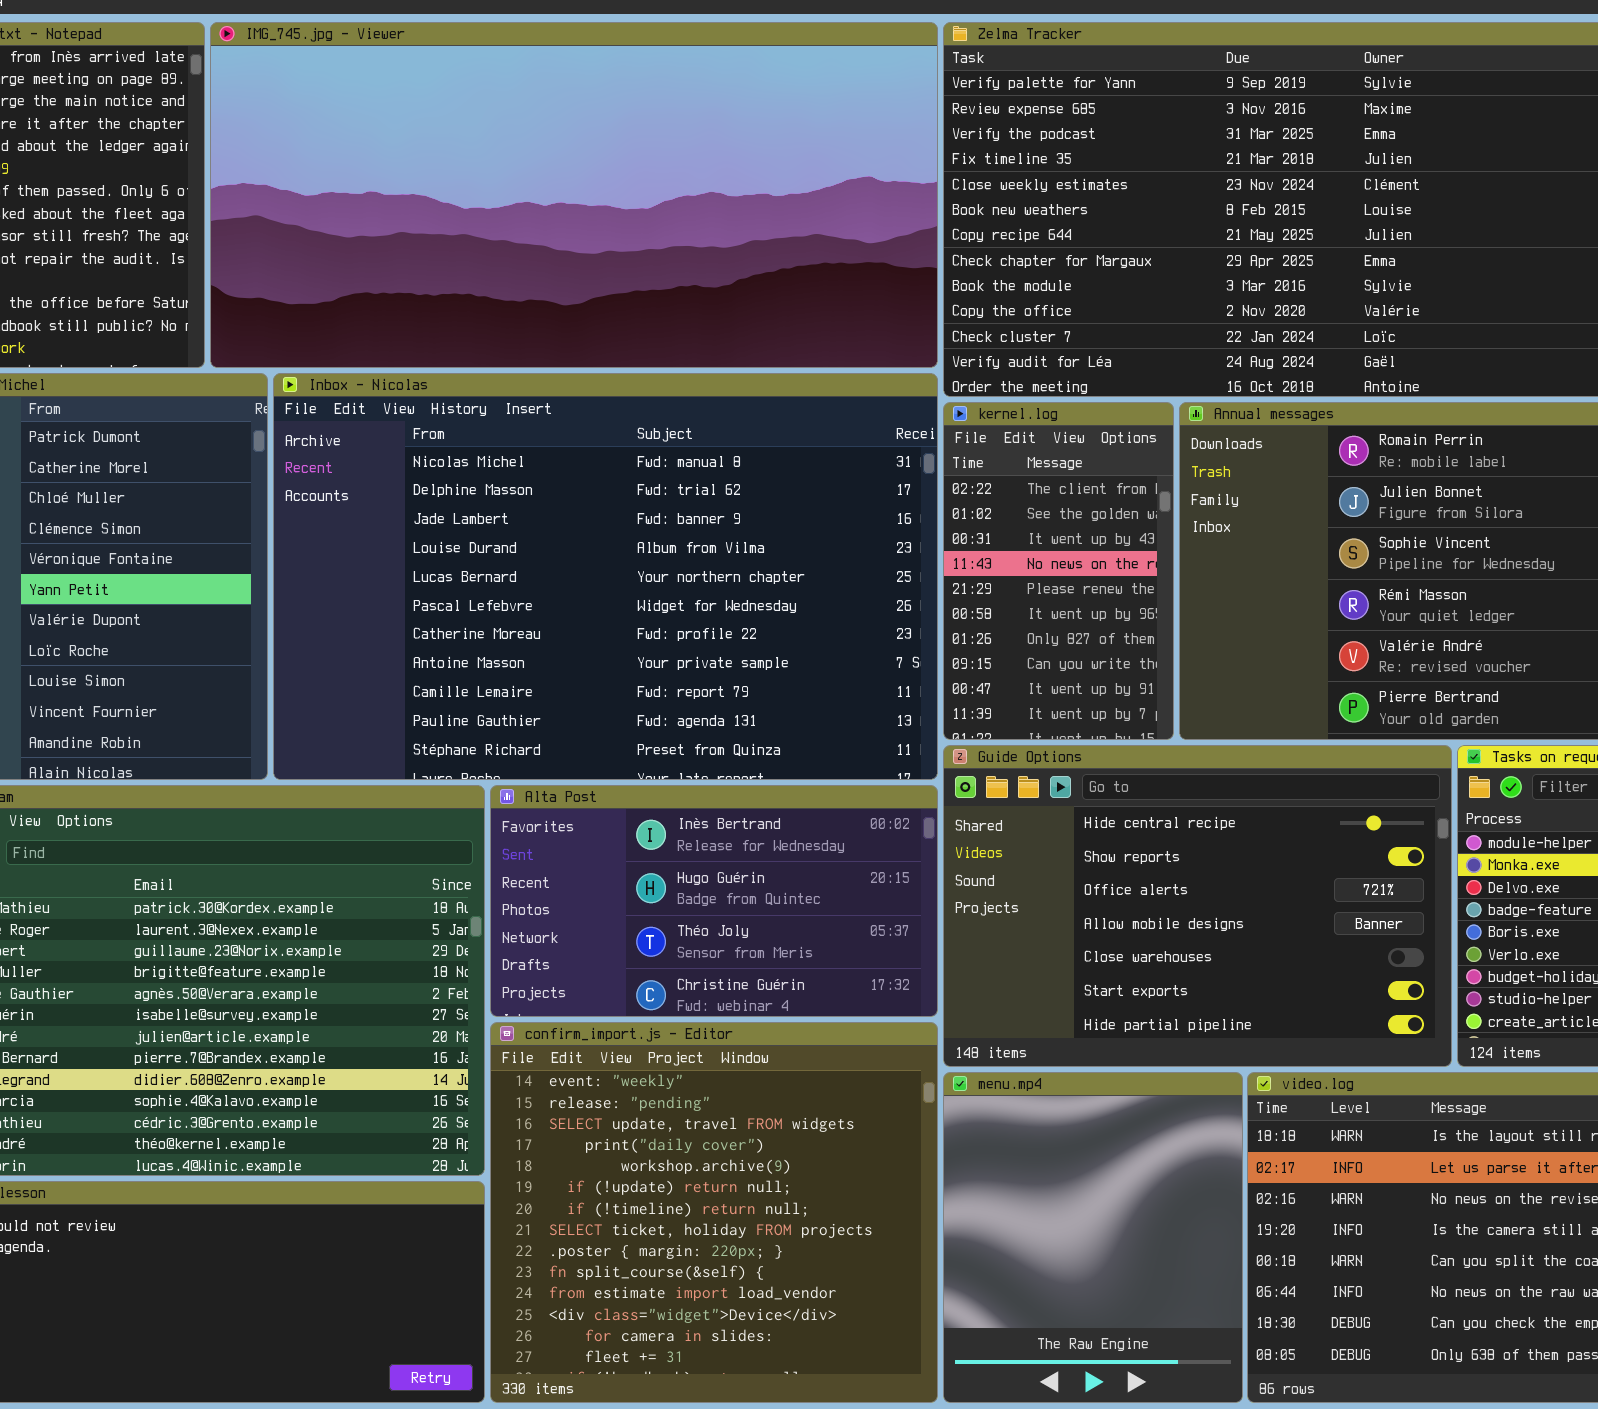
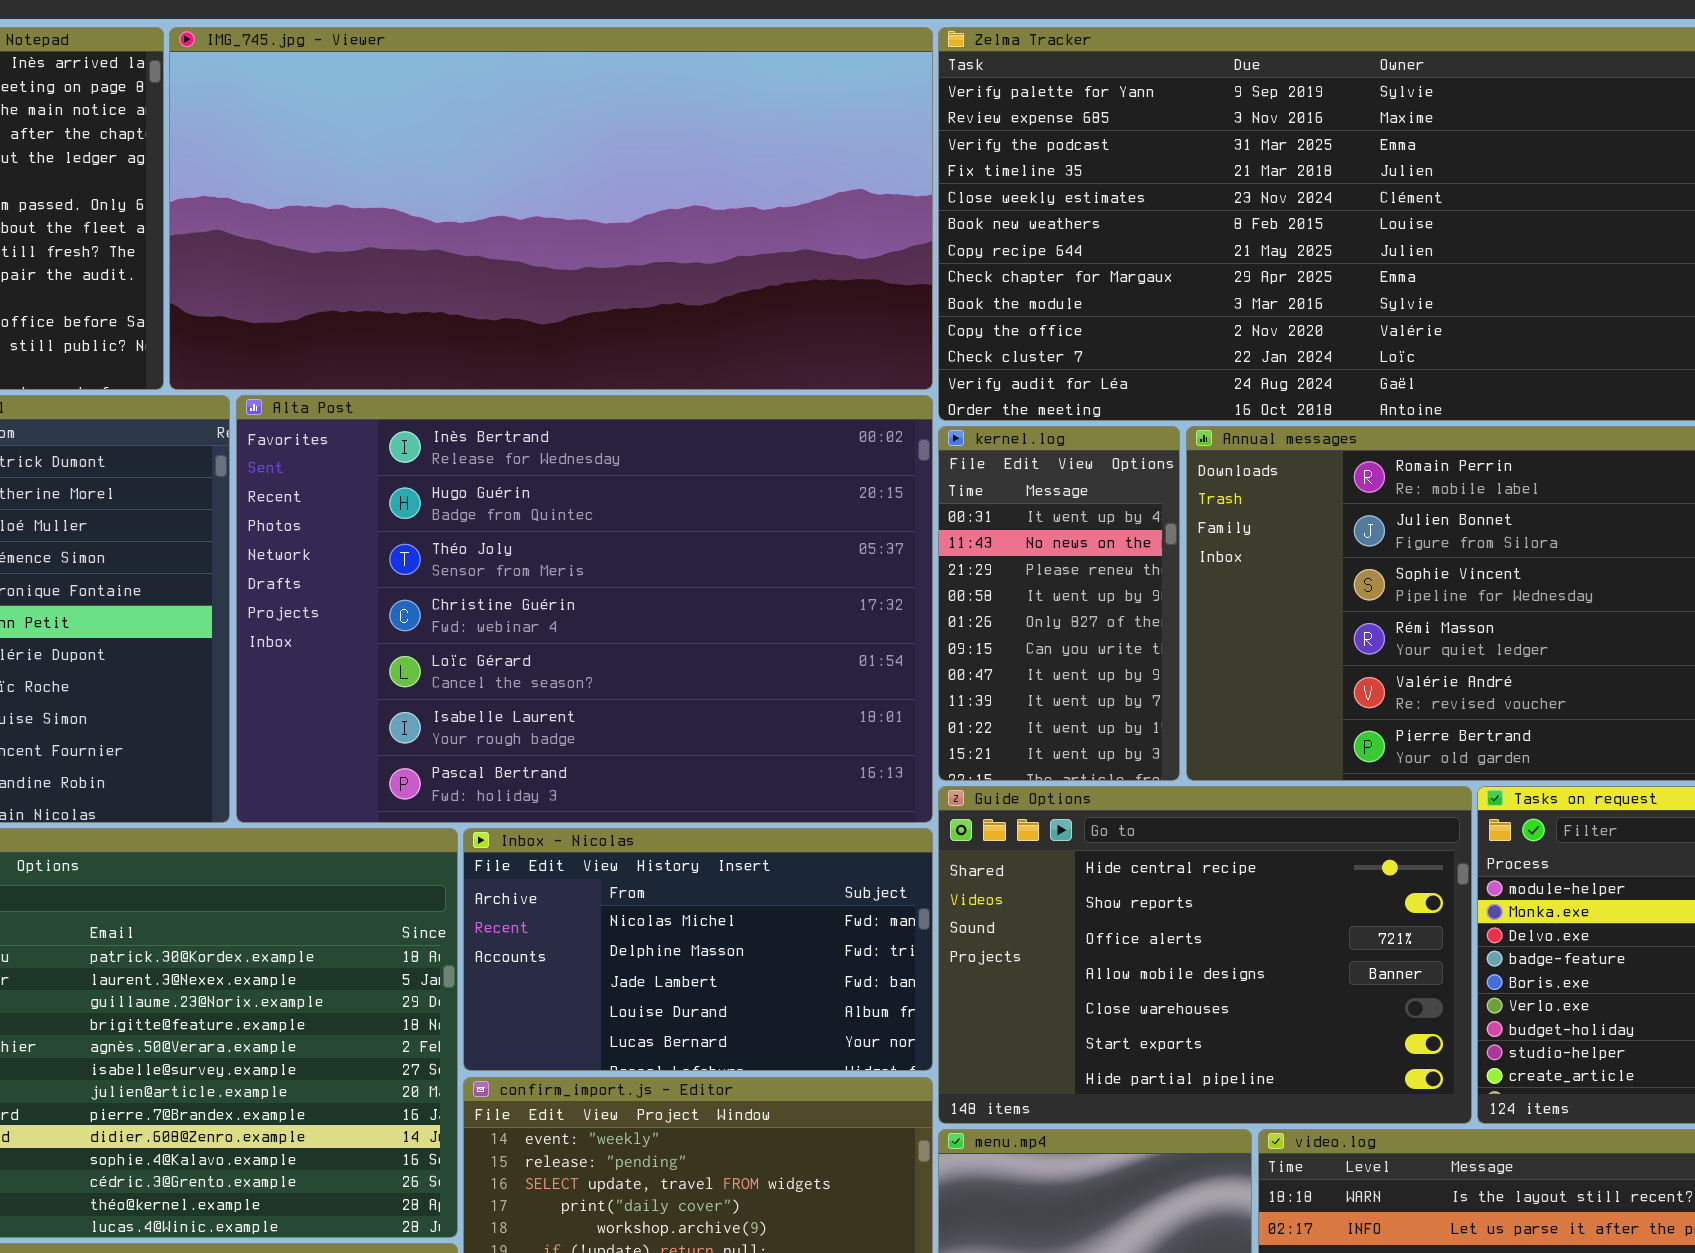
Inbox - Nicolas: [273,373,938,780] -> [463,828,933,1071], moved, resized
kernel.log: [943,402,1174,740] -> [938,426,1180,781], scrolled down 2 rows
Alta Post: [490,785,938,1017] -> [236,395,933,823], moved, resized

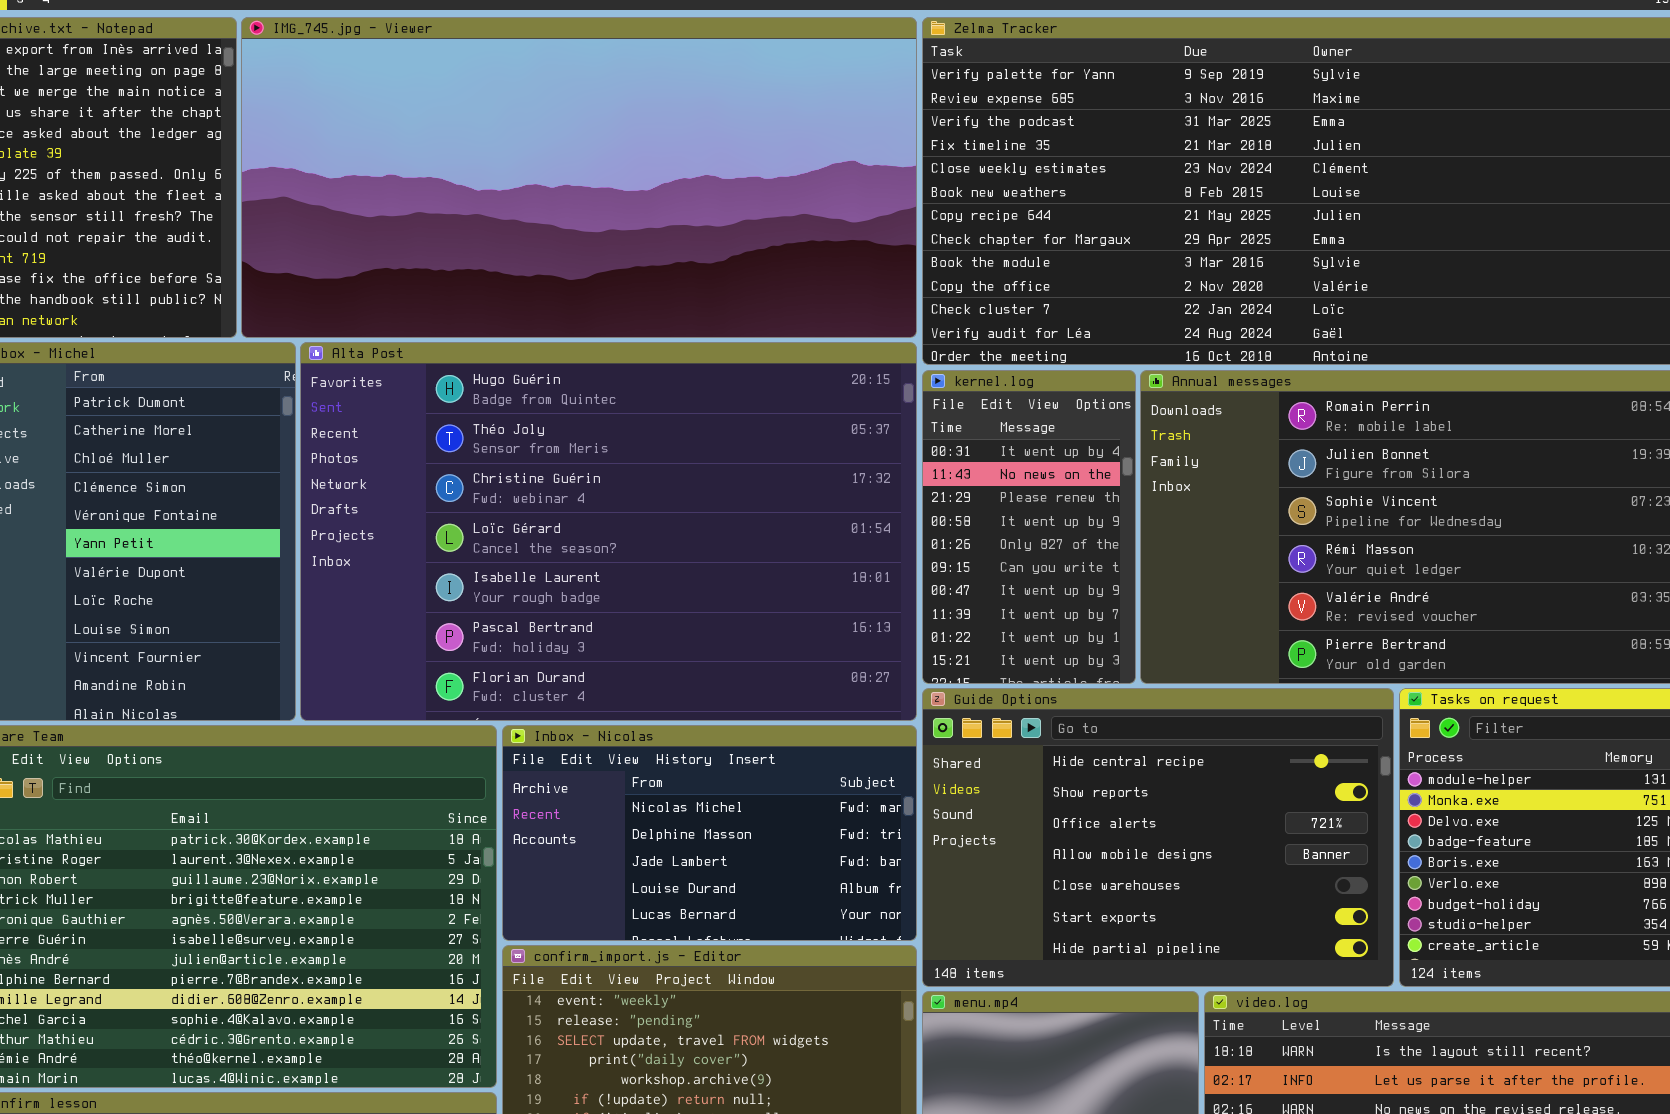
Alta Post: [236,395,933,823] -> [300,342,917,721], scrolled down 1 row

